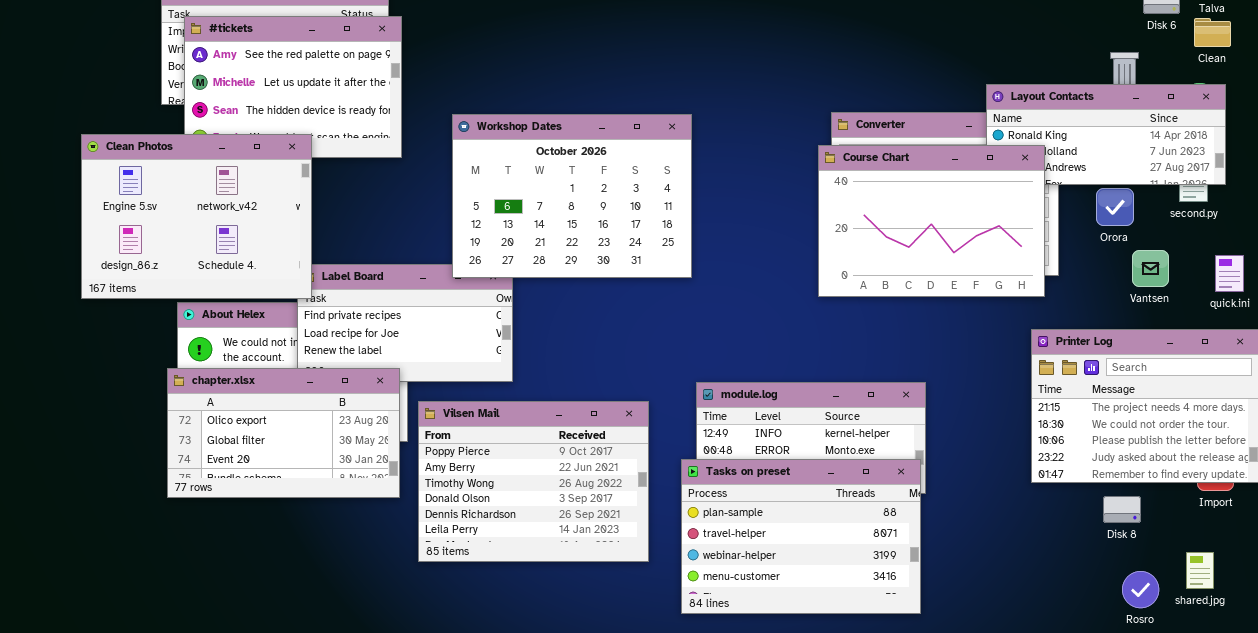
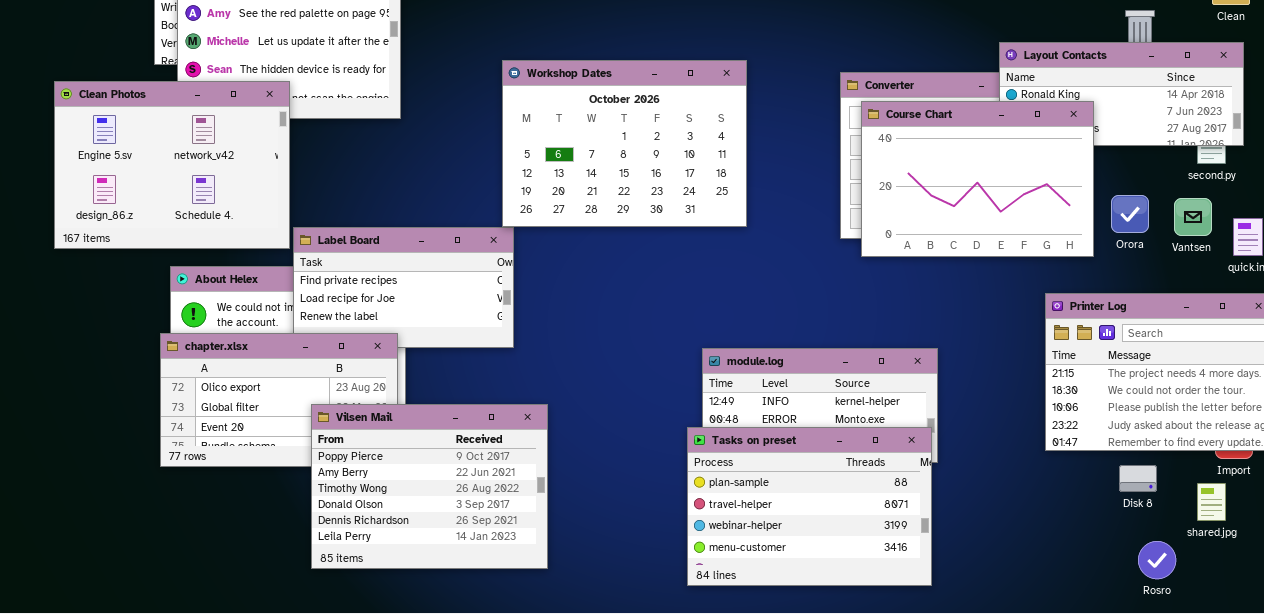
Workshop Dates: [452,114,692,278] -> [502,60,747,227], moved
Clean Photos: [81,134,312,299] -> [54,81,290,249], moved
Course Chart: [818,145,1045,297] -> [861,101,1094,257], moved
Orora: [1096,188,1134,226] -> [1111,195,1149,233], moved
Vantsen: [1132,250,1169,287] -> [1174,198,1212,236], moved
Vilsen Mail: [418,401,649,562] -> [311,404,548,569], moved
shared.jpg: [1186,552,1214,589] -> [1197,483,1226,521], moved

